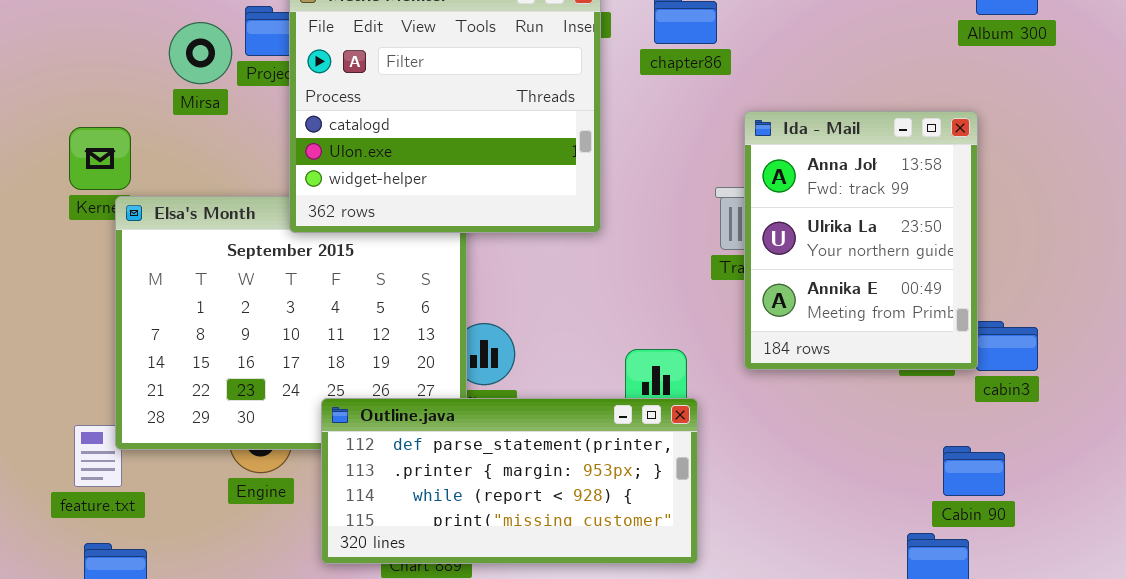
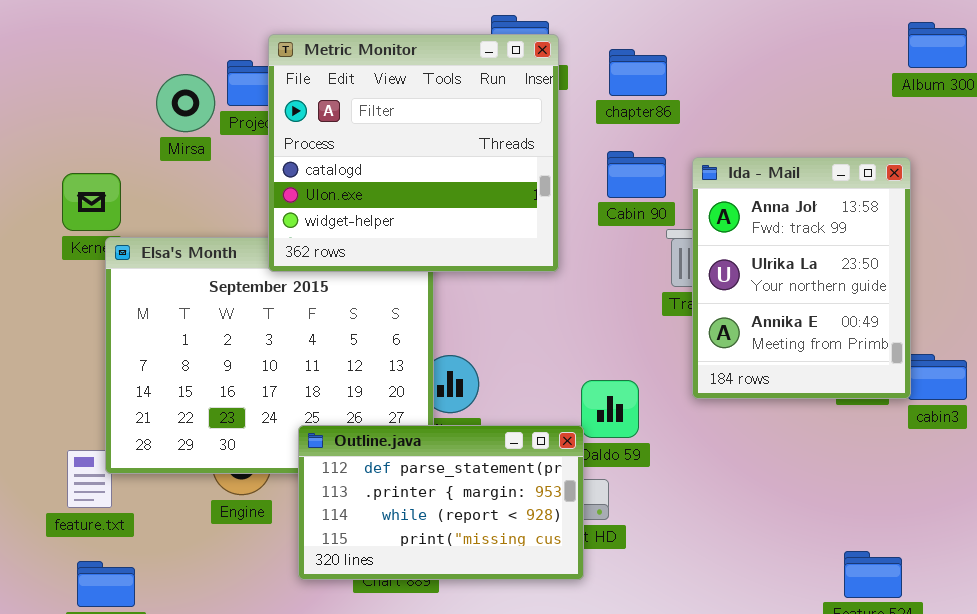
Outline.java: [321,398,698,564] -> [298,425,584,580], resized
Cabin 90: [943,446,1005,496] -> [607,151,666,198], moved

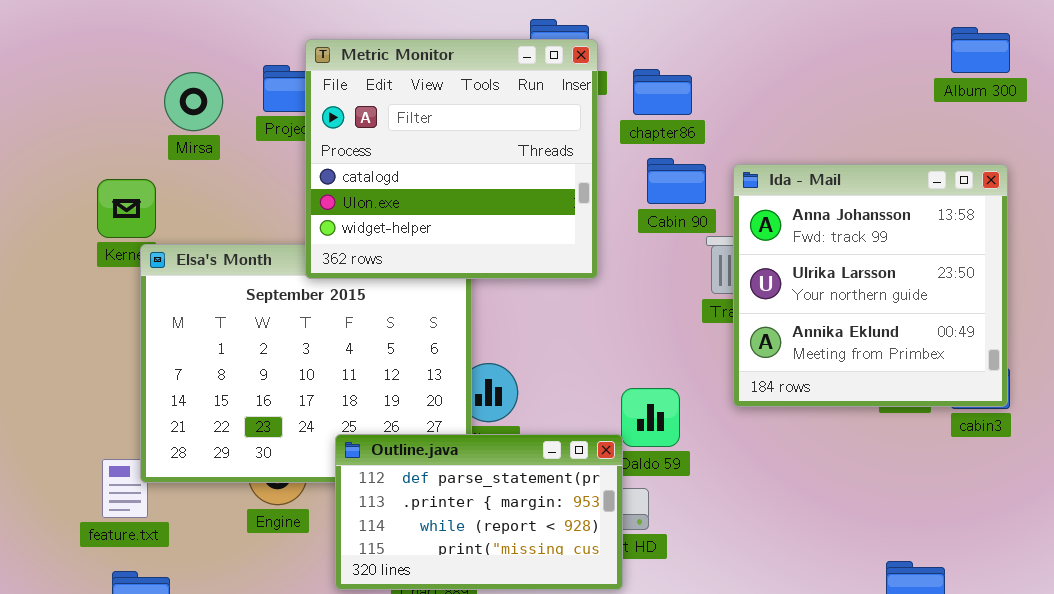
chapter86: [609,49,667,96] -> [633,69,692,115], moved
Mirsa: [156,74,215,132] -> [164,72,223,131], moved
Ida - Mail: [692,157,911,399] -> [733,164,1008,407], resized

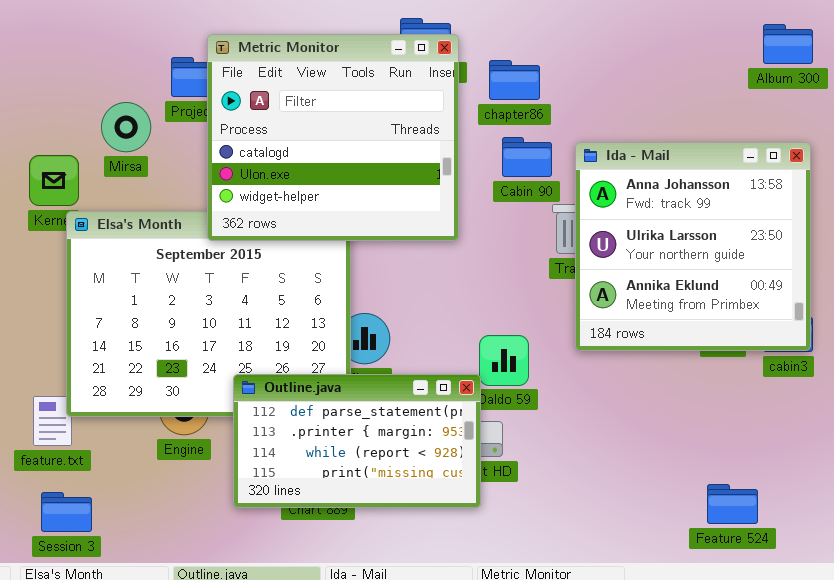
Mirsa: [164,72,223,131] -> [101,102,151,152], moved

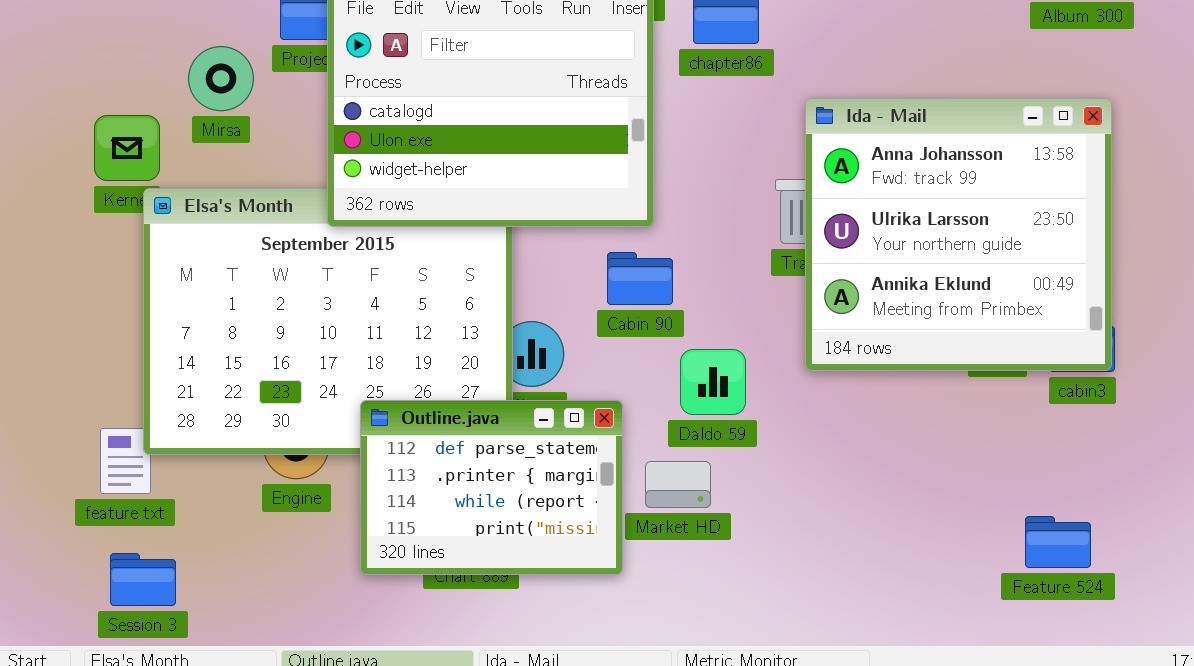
Cabin 90: [502,137,552,177] -> [607,252,673,305], moved
Outline.java: [233,374,481,508] -> [360,400,623,575], resized
Feature 524: [707,484,758,524] -> [1025,516,1091,568], moved

